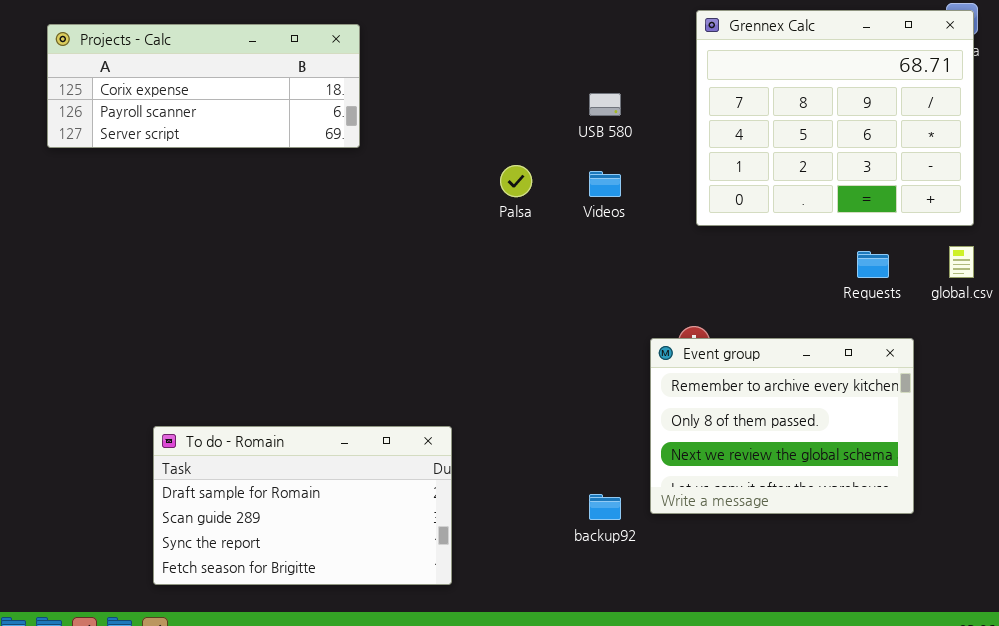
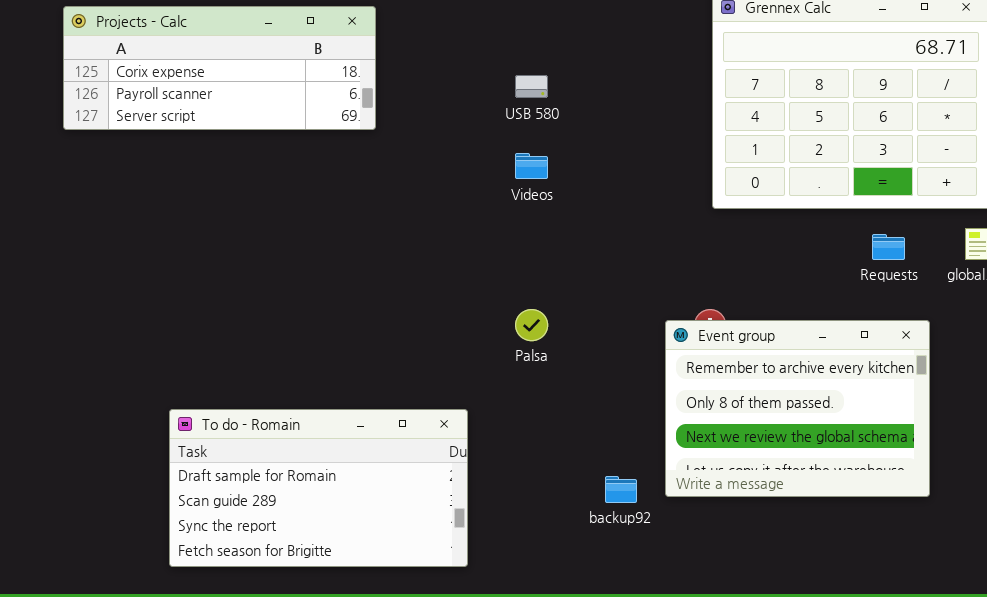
USB 580: [589,93,621,116] -> [515,75,548,98], moved
Palsa: [500,165,532,197] -> [515,309,548,341], moved
Videos: [589,171,621,197] -> [515,153,548,179], moved

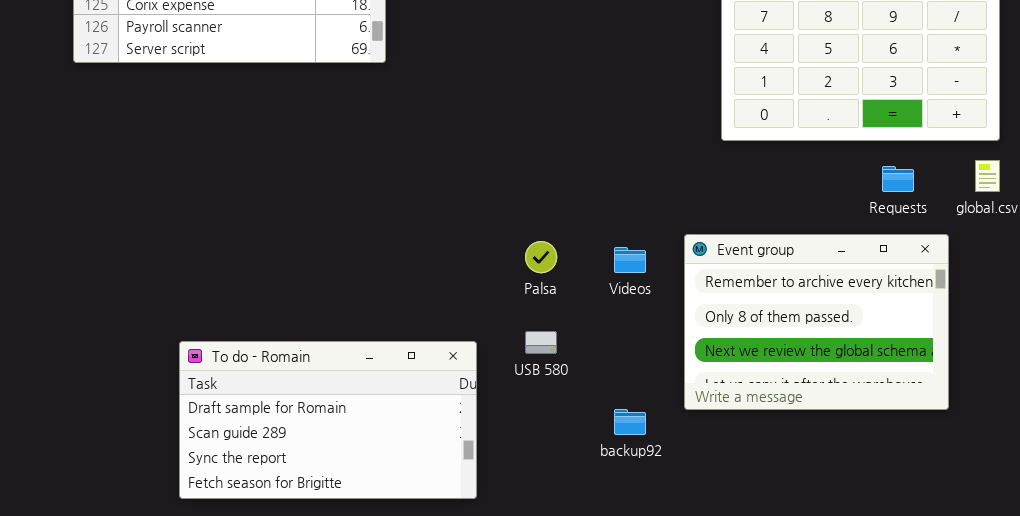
USB 580: [515,75,548,98] -> [525,331,557,354], moved
Videos: [515,153,548,179] -> [614,247,646,273], moved
Event group: [665,320,930,497] -> [684,234,949,410], moved

